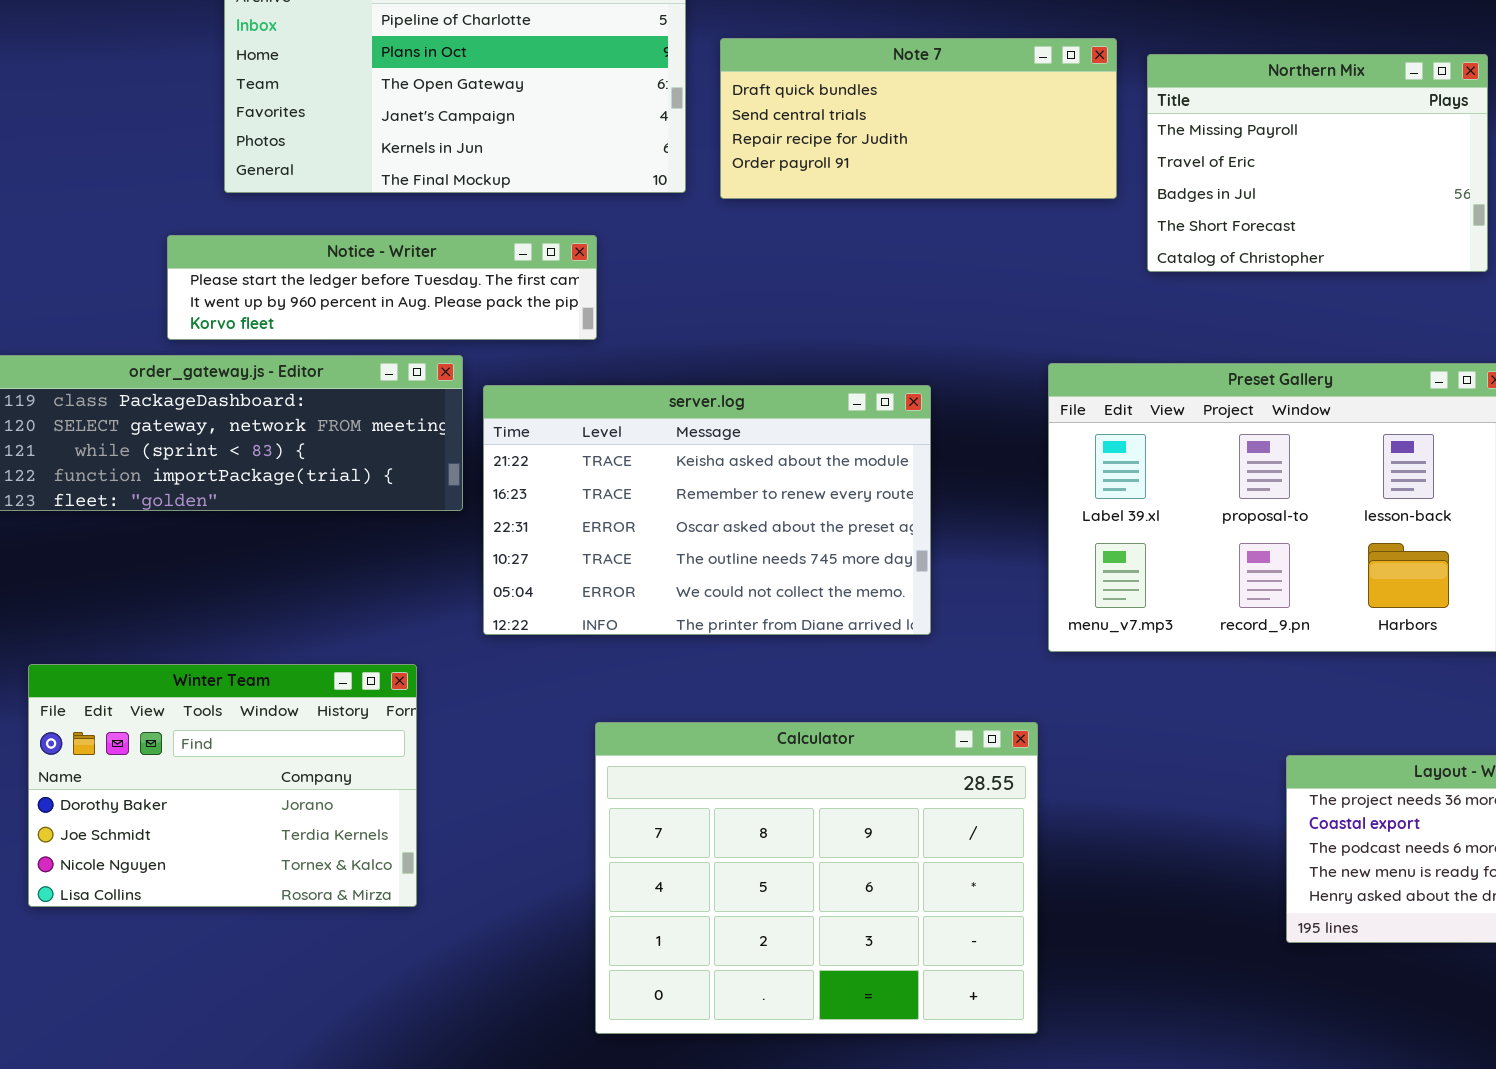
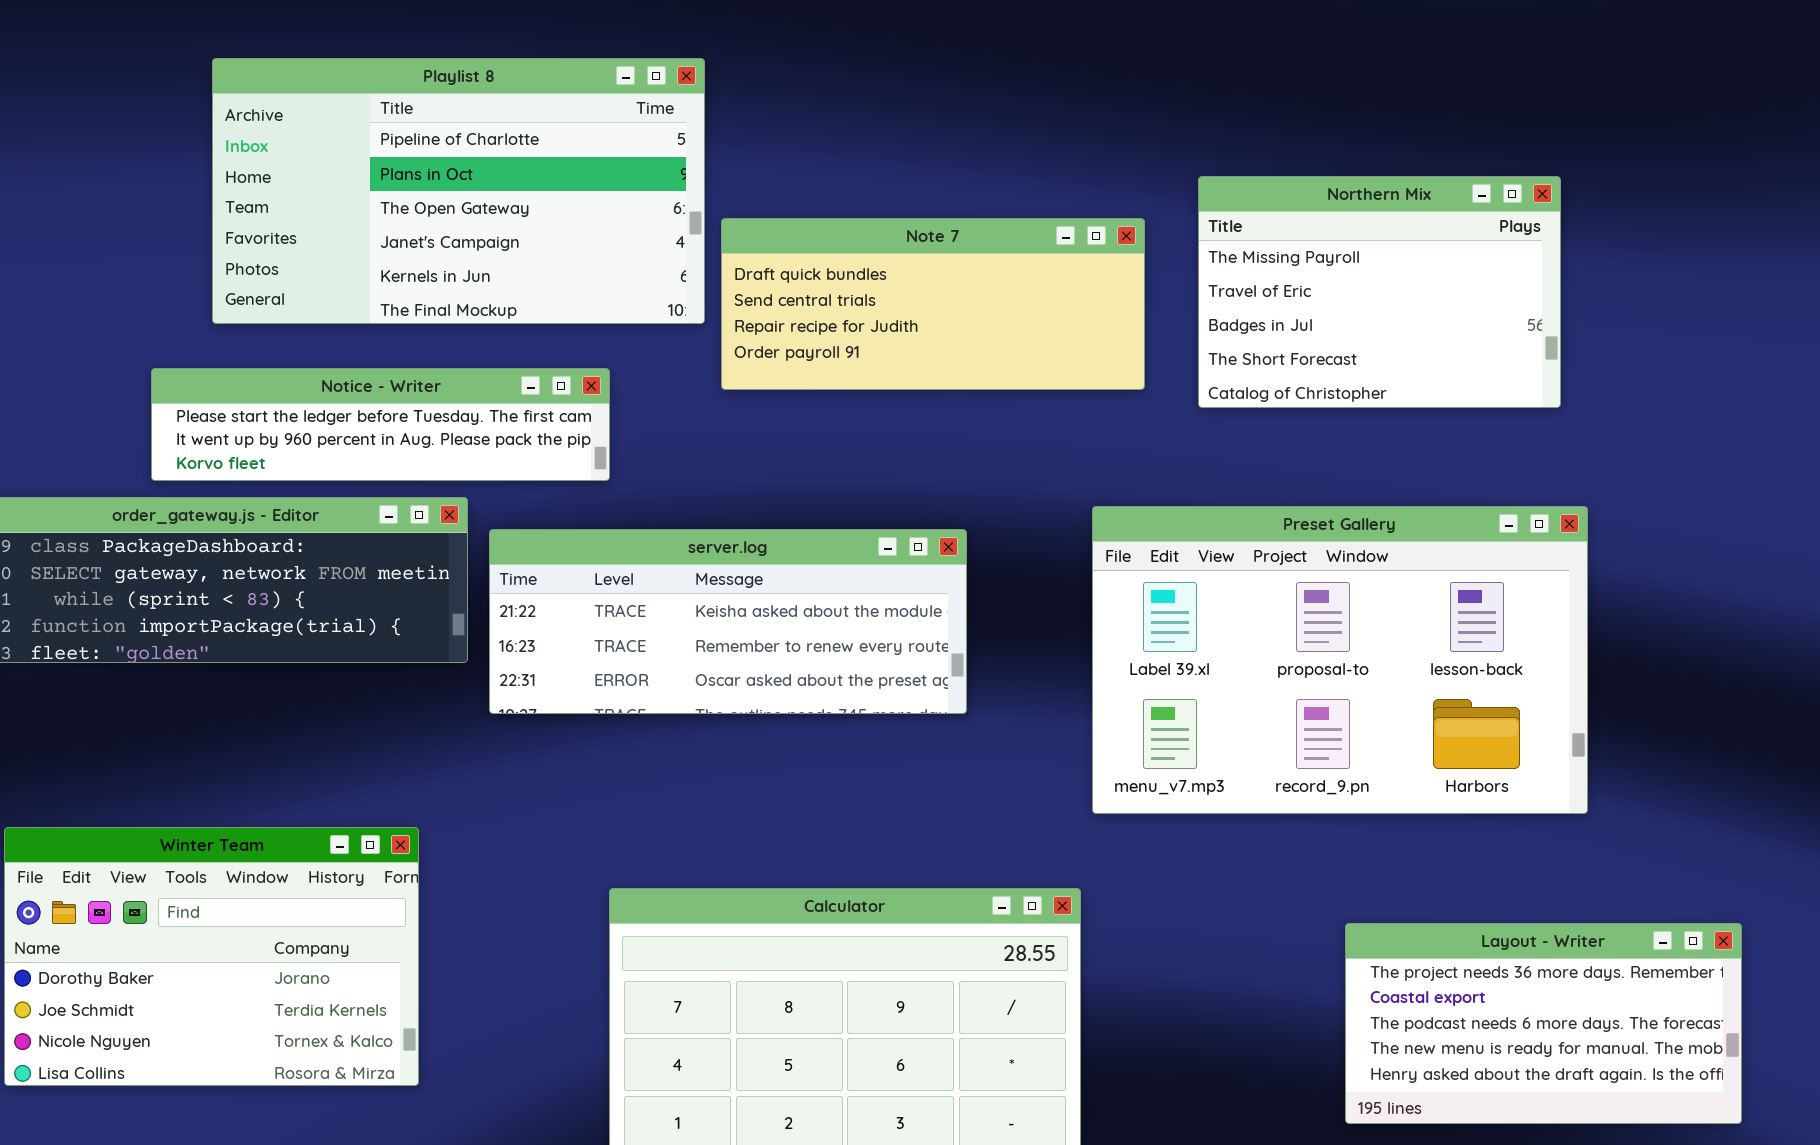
Note 7: [720,38,1117,199] -> [721,218,1145,390], moved
server.log: [483,385,931,635] -> [489,529,967,714], resized

